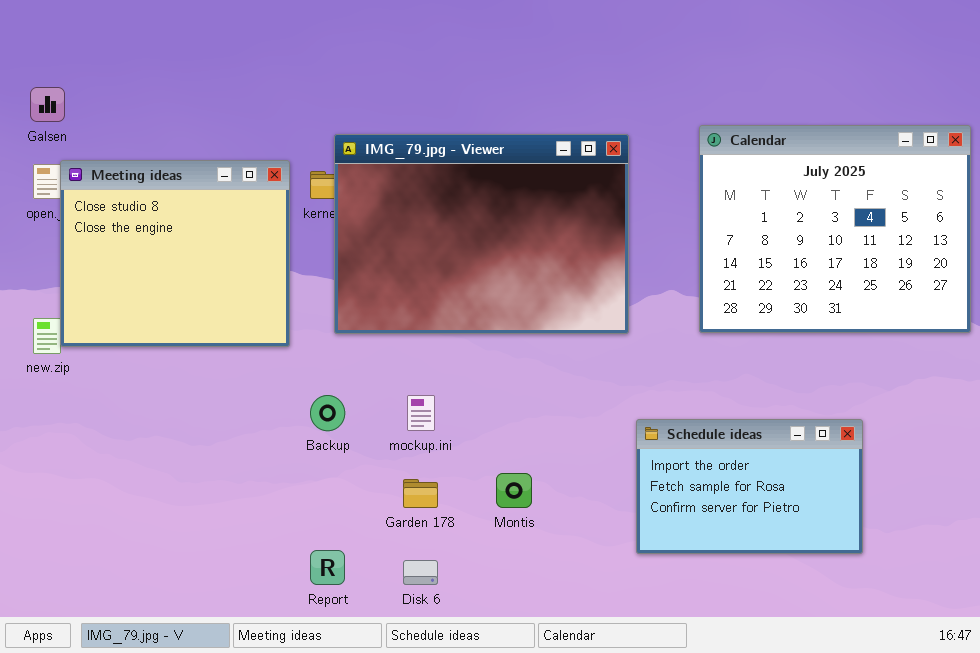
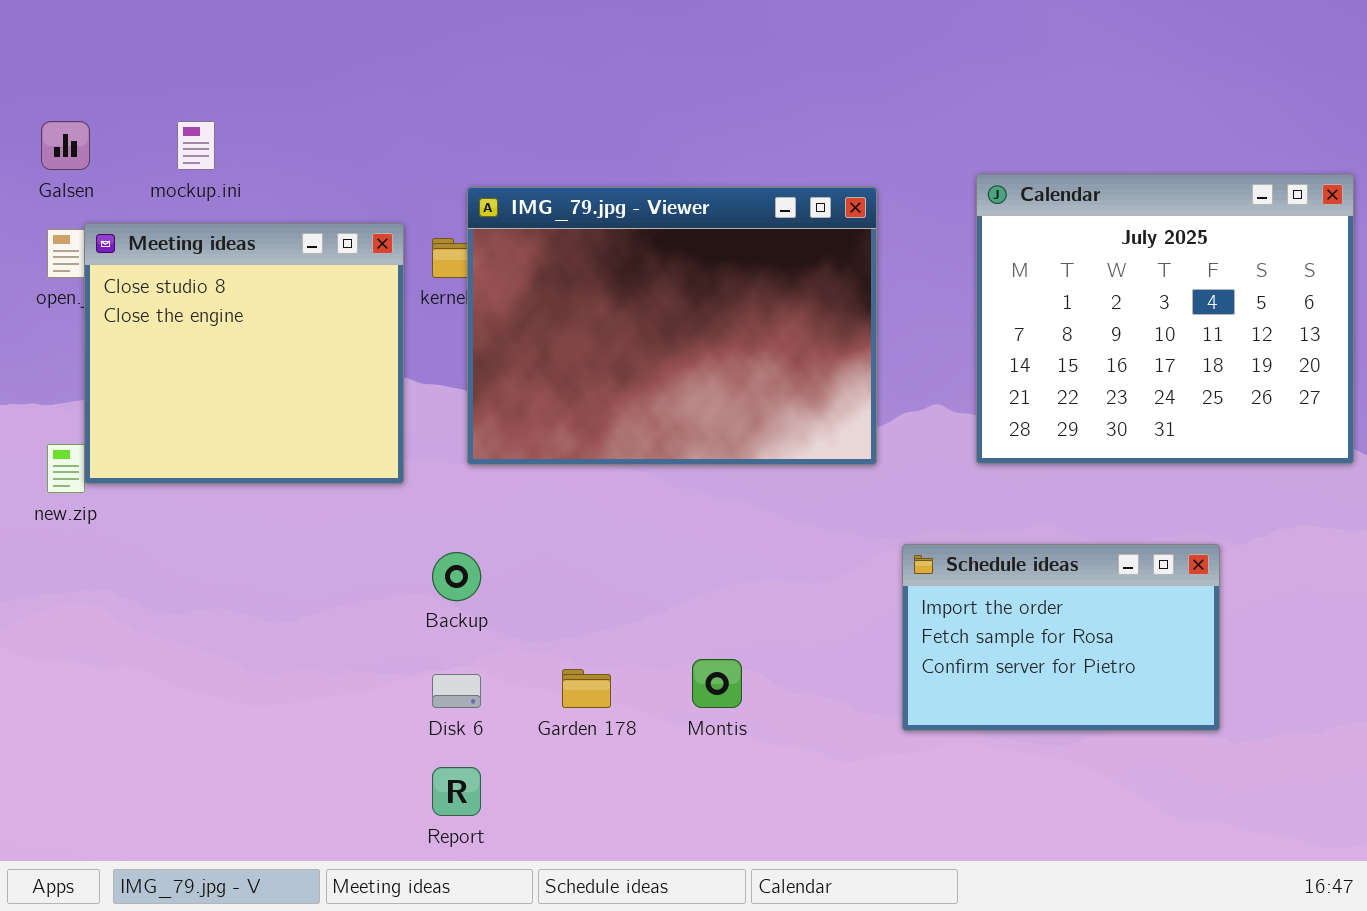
mockup.ini: [407,395,435,431] -> [177,121,215,170], moved
Schedule ideas: [636,419,863,554] -> [902,544,1220,731], moved
Disk 6: [403,560,438,585] -> [432,674,481,708], moved

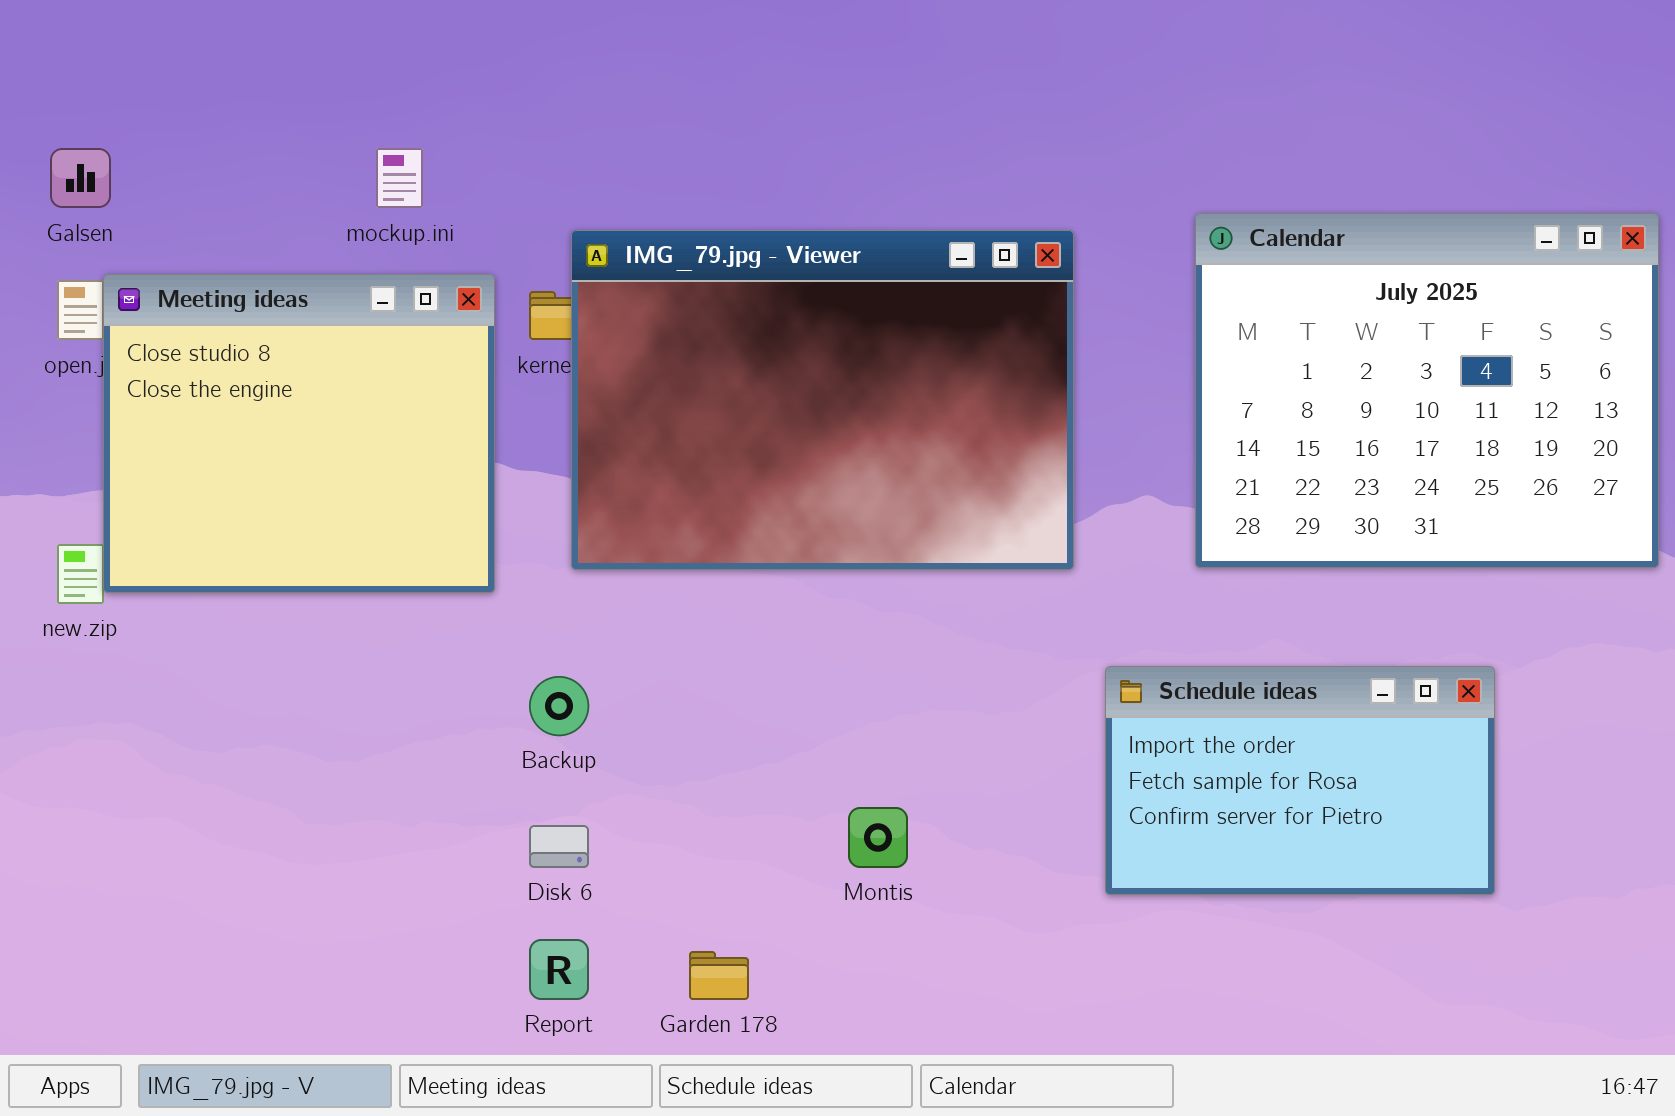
mockup.ini: [177,121,215,170] -> [376,148,423,208], moved
Garden 178: [562,669,611,708] -> [689,951,749,1000], moved

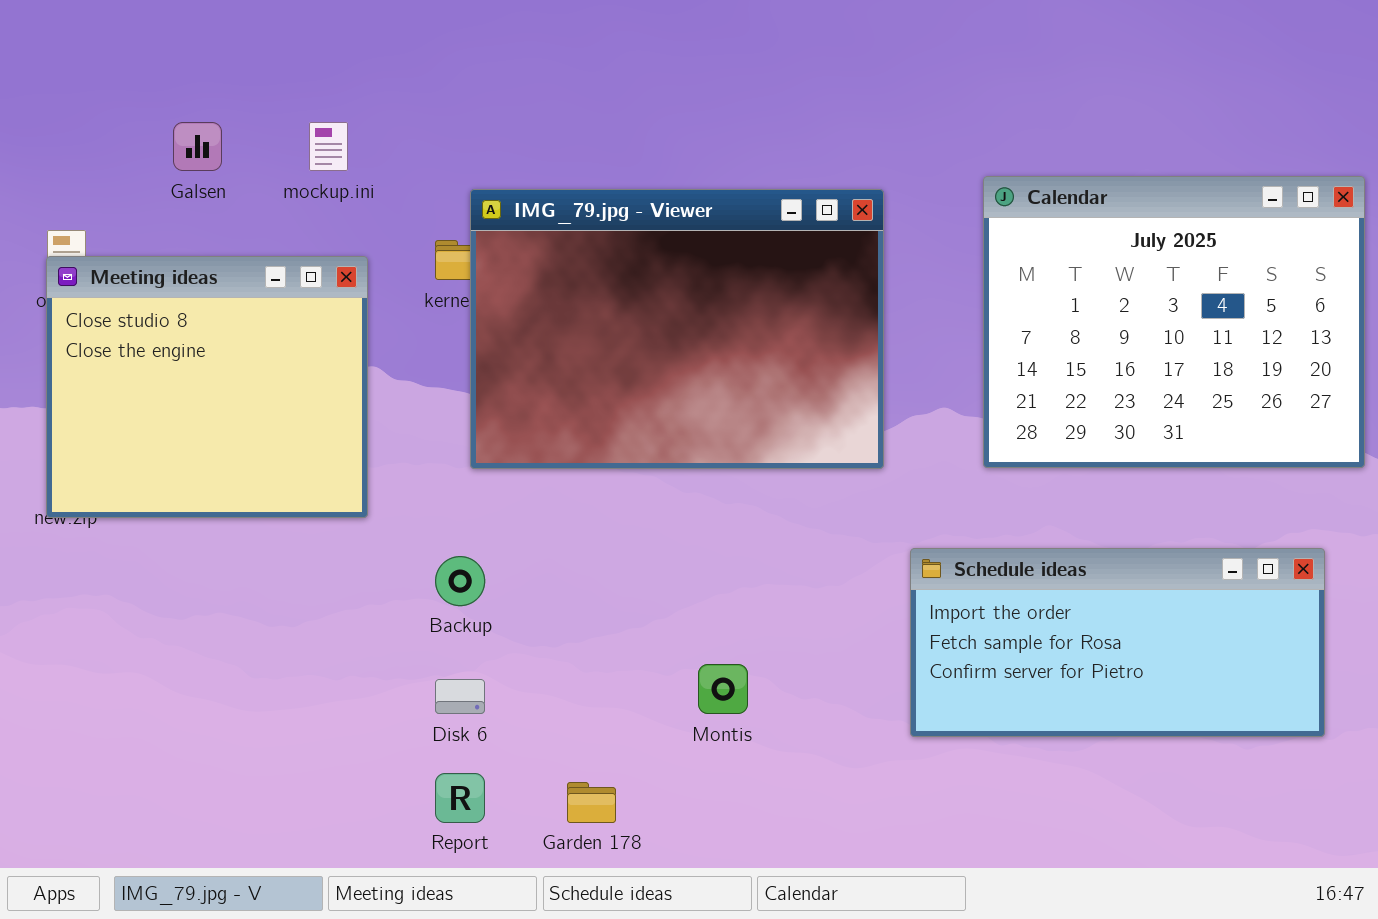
Galsen: [50,148,111,208] -> [173,122,222,171], moved
Meeting ideas: [103,274,495,593] -> [46,256,368,518], moved
Schedule ideas: [1105,666,1495,895] -> [910,548,1325,737], resized

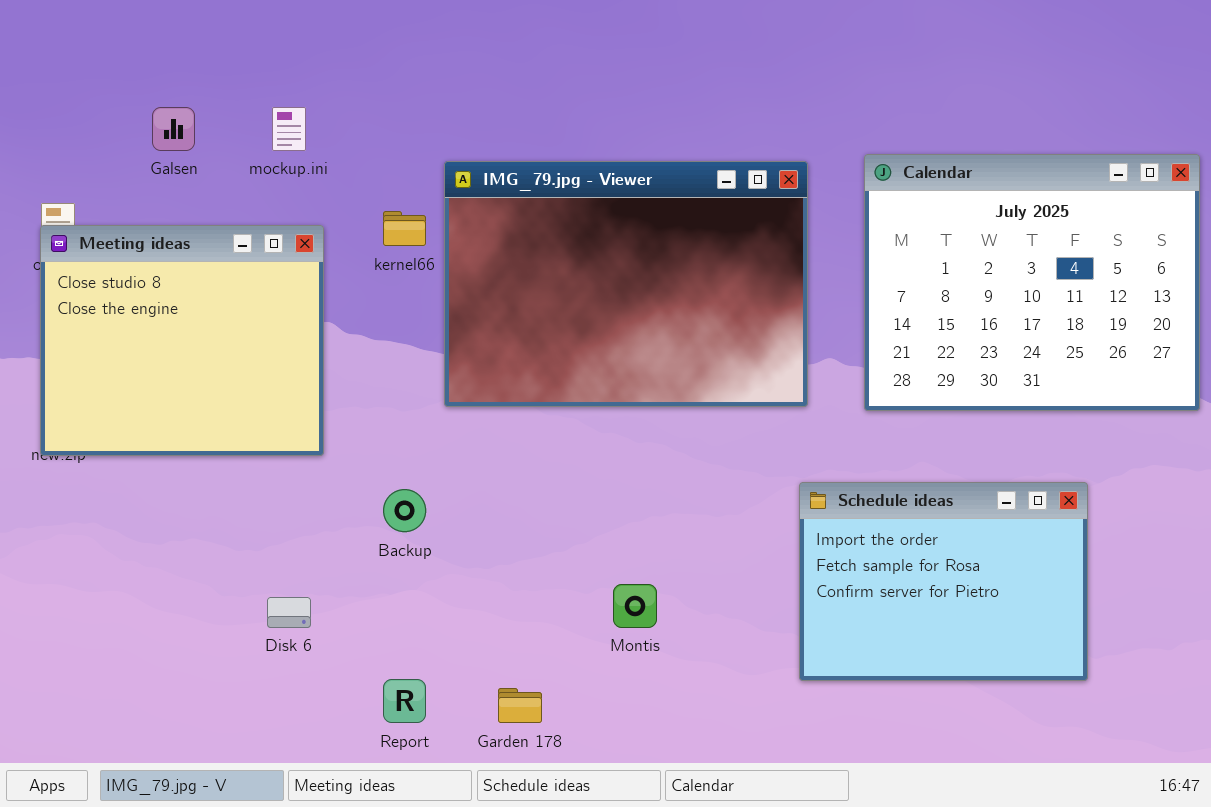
IMG_79.jpg - Viewer: [470,189,884,469] -> [444,161,808,407], moved
Schedule ideas: [910,548,1325,737] -> [799,482,1088,681], resized
Disk 6: [435,679,485,714] -> [267,597,311,628], moved

